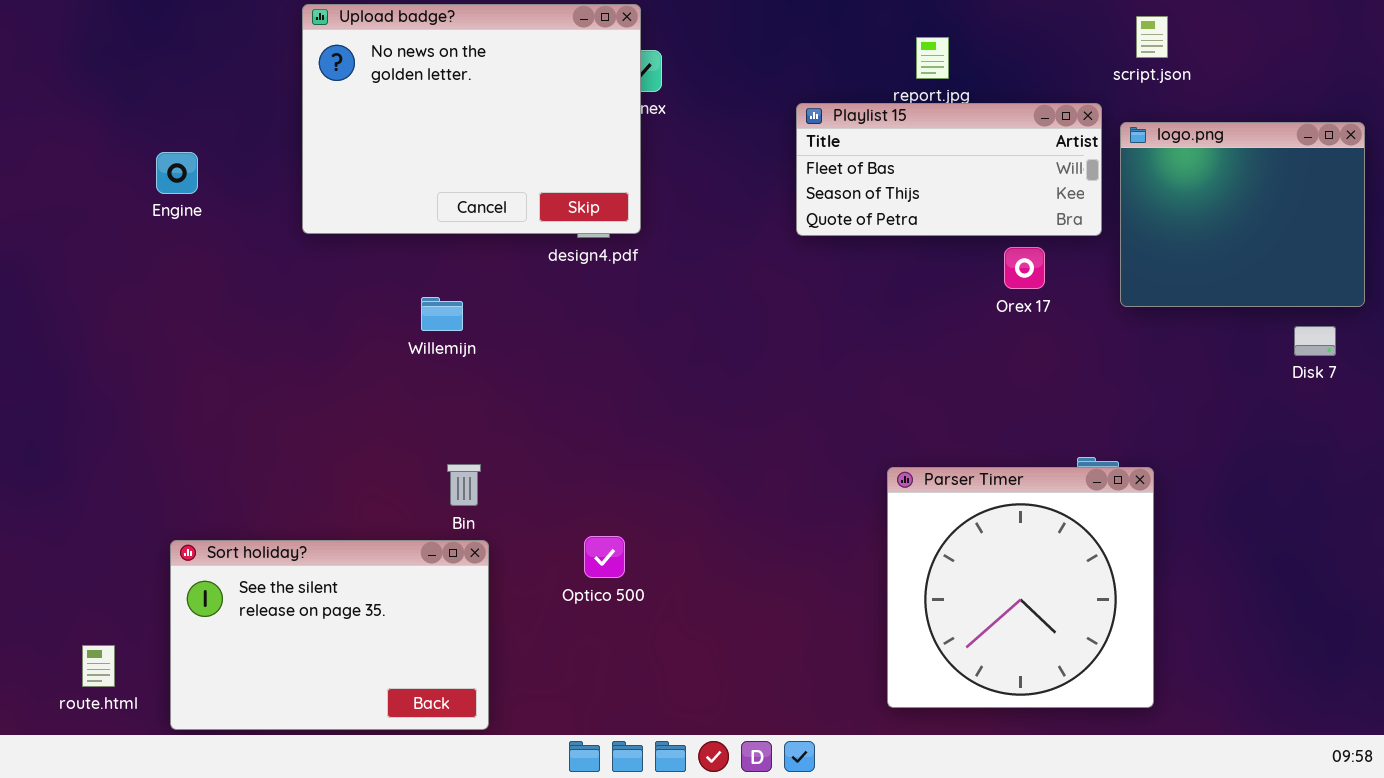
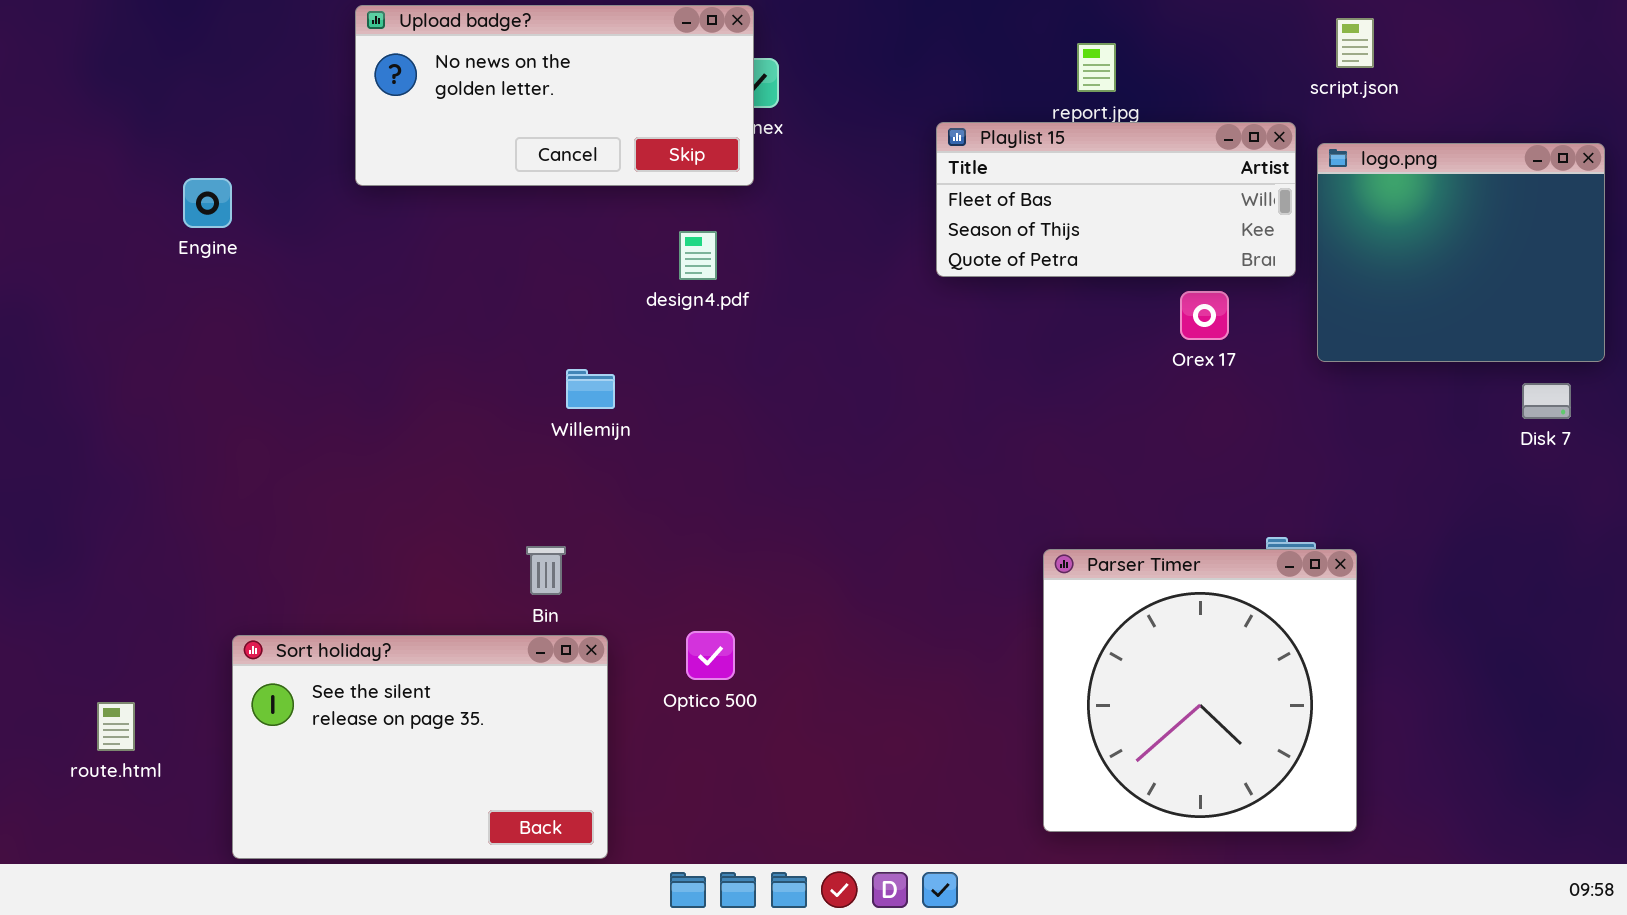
Upload badge?: [302,4,641,234] -> [355,5,754,186], resized
Willemijn: [421,297,463,331] -> [566,369,615,409], moved
Sort holiday?: [170,540,489,730] -> [232,635,608,859], moved
route.html: [82,645,115,687] -> [97,702,135,751], moved

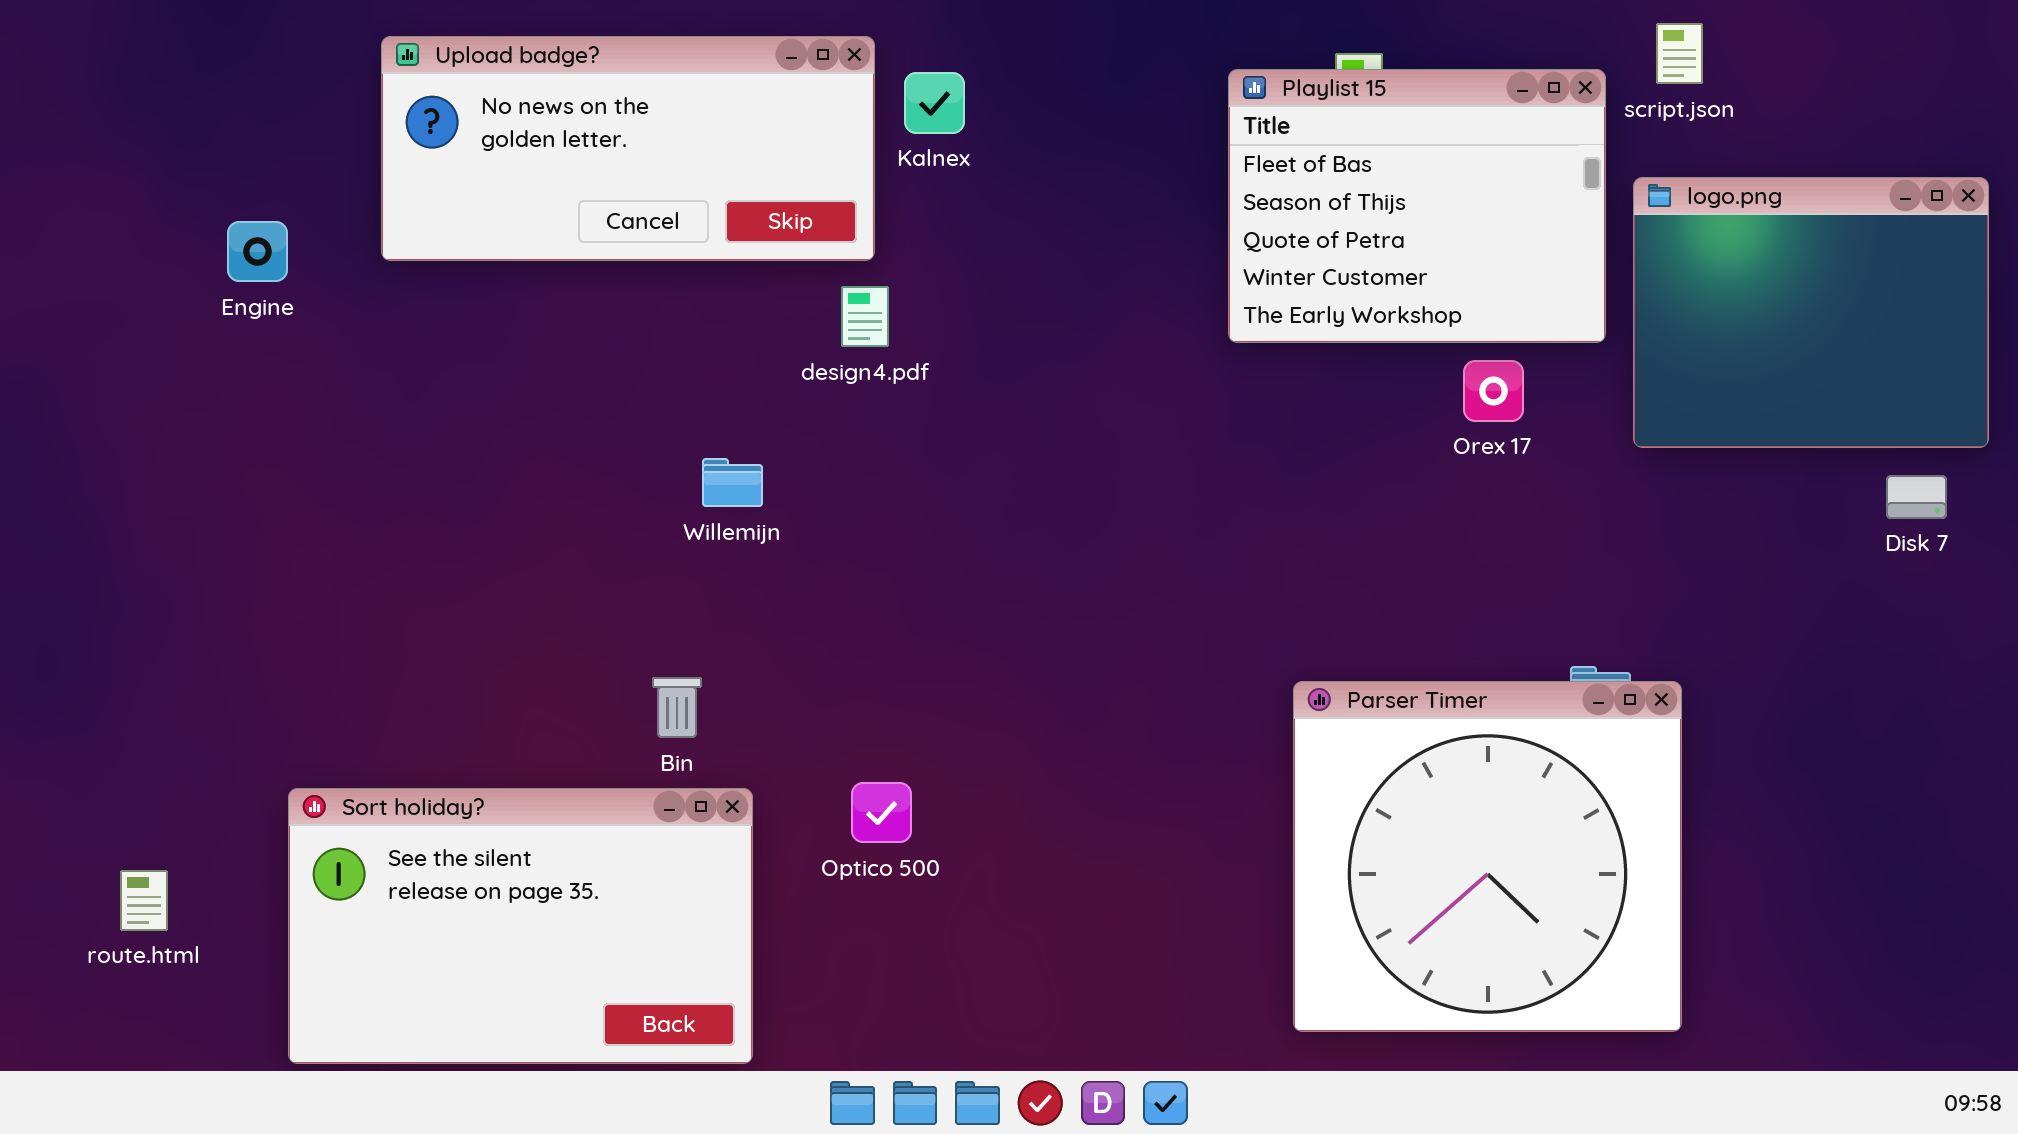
Upload badge?: [355,5,754,186] -> [381,36,875,261], moved
Playlist 15: [936,122,1296,277] -> [1228,69,1606,343], resized

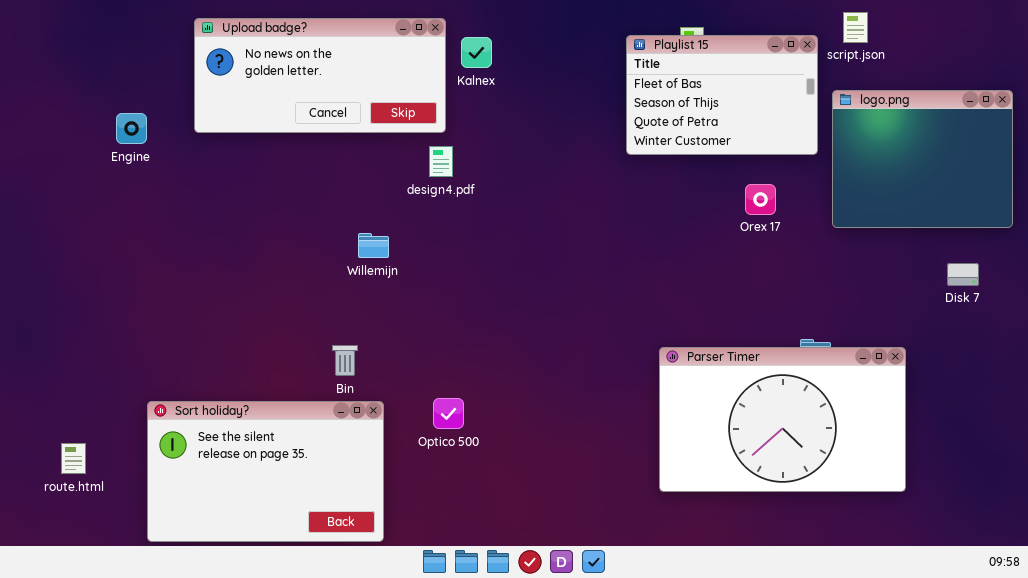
Playlist 15: [1228,69,1606,343] -> [626,35,818,155], resized
Disk 7: [1886,475,1947,519] -> [947,263,979,286], moved
Parser Timer: [1293,681,1682,1032] -> [659,347,906,492], resized

